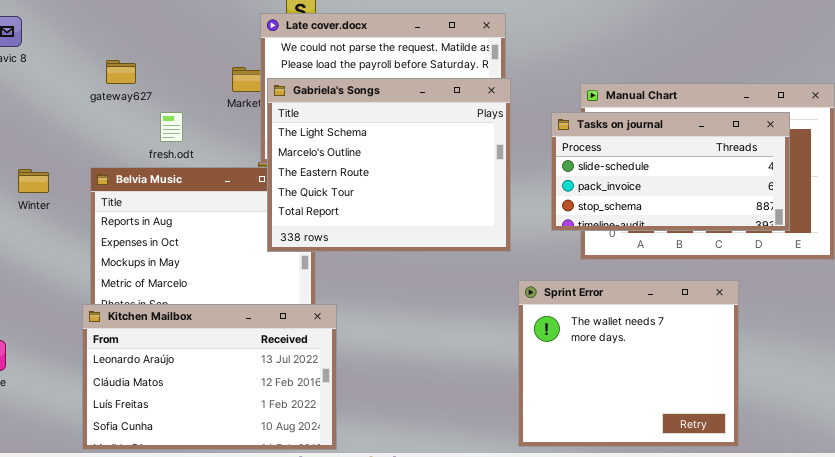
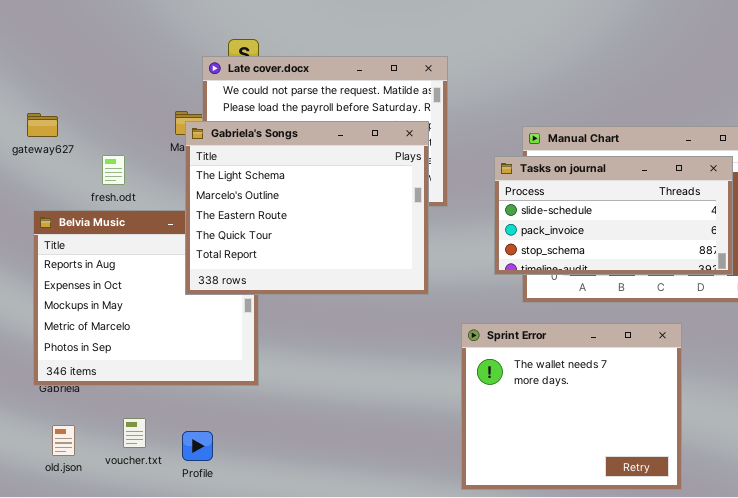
gateway627: [106,60,136,84] -> [27,113,58,137], moved
Gabriela's Songs: [267,78,511,252] -> [185,121,429,295], moved
Kitchen Mailbox: [82,304,337,450] -> none, closed

